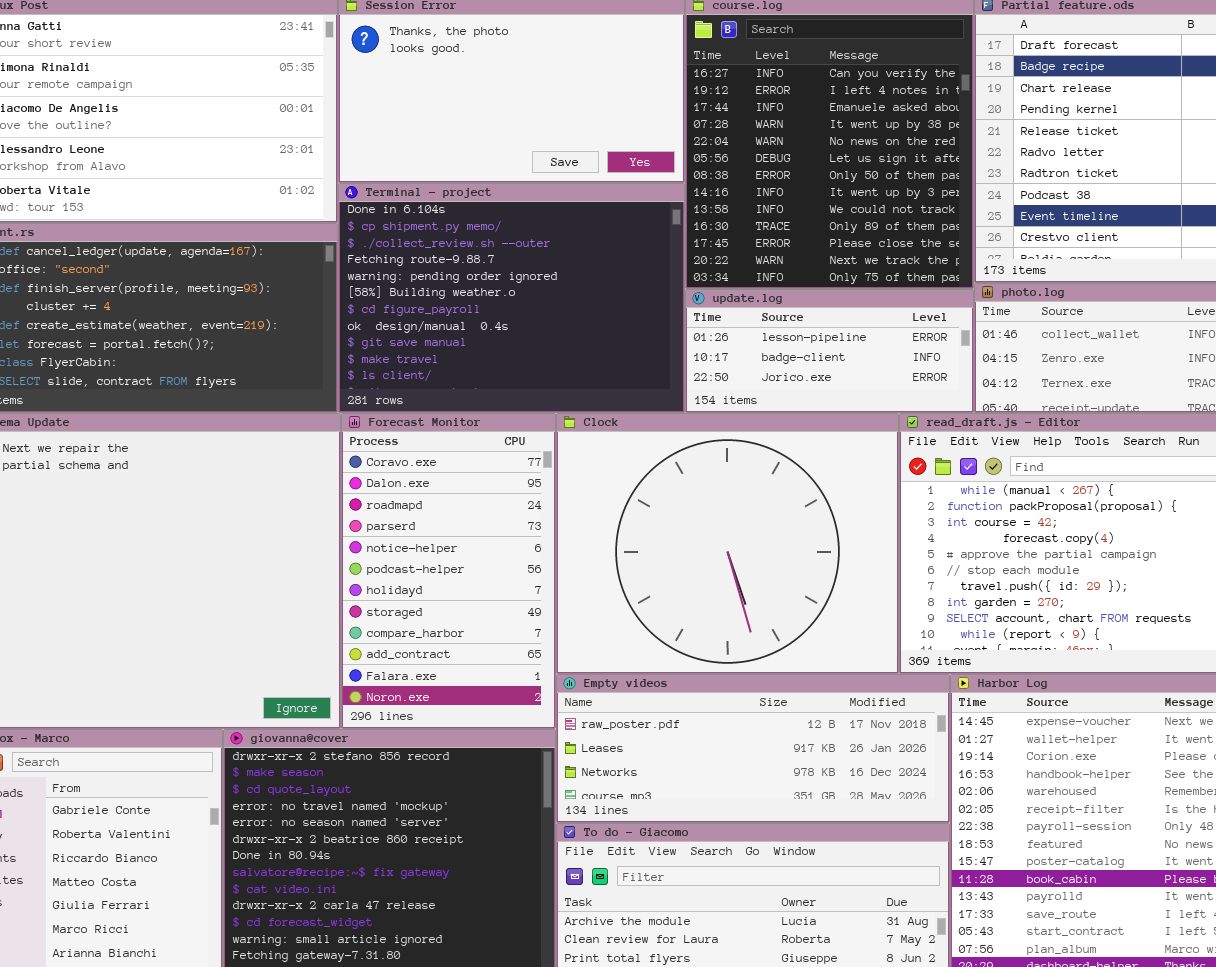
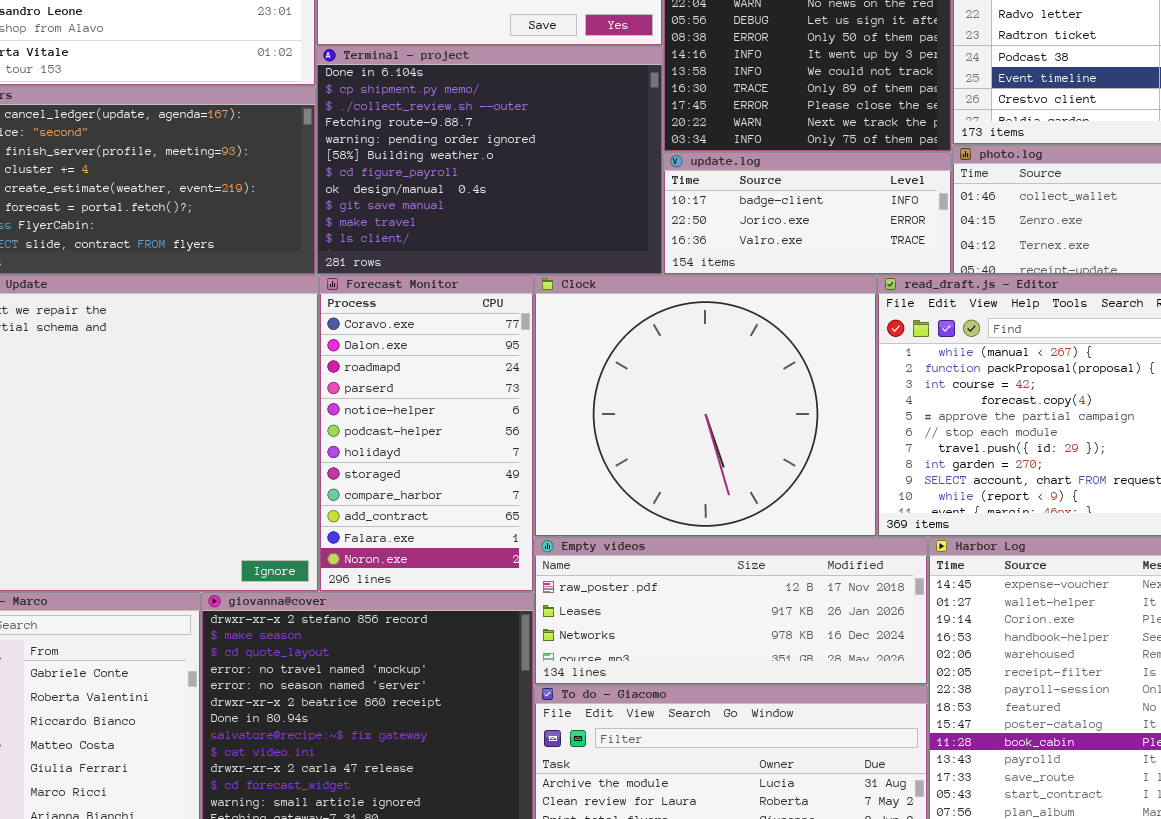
update.log: [685,289,974,413] -> [663,152,952,275], scrolled down 1 row

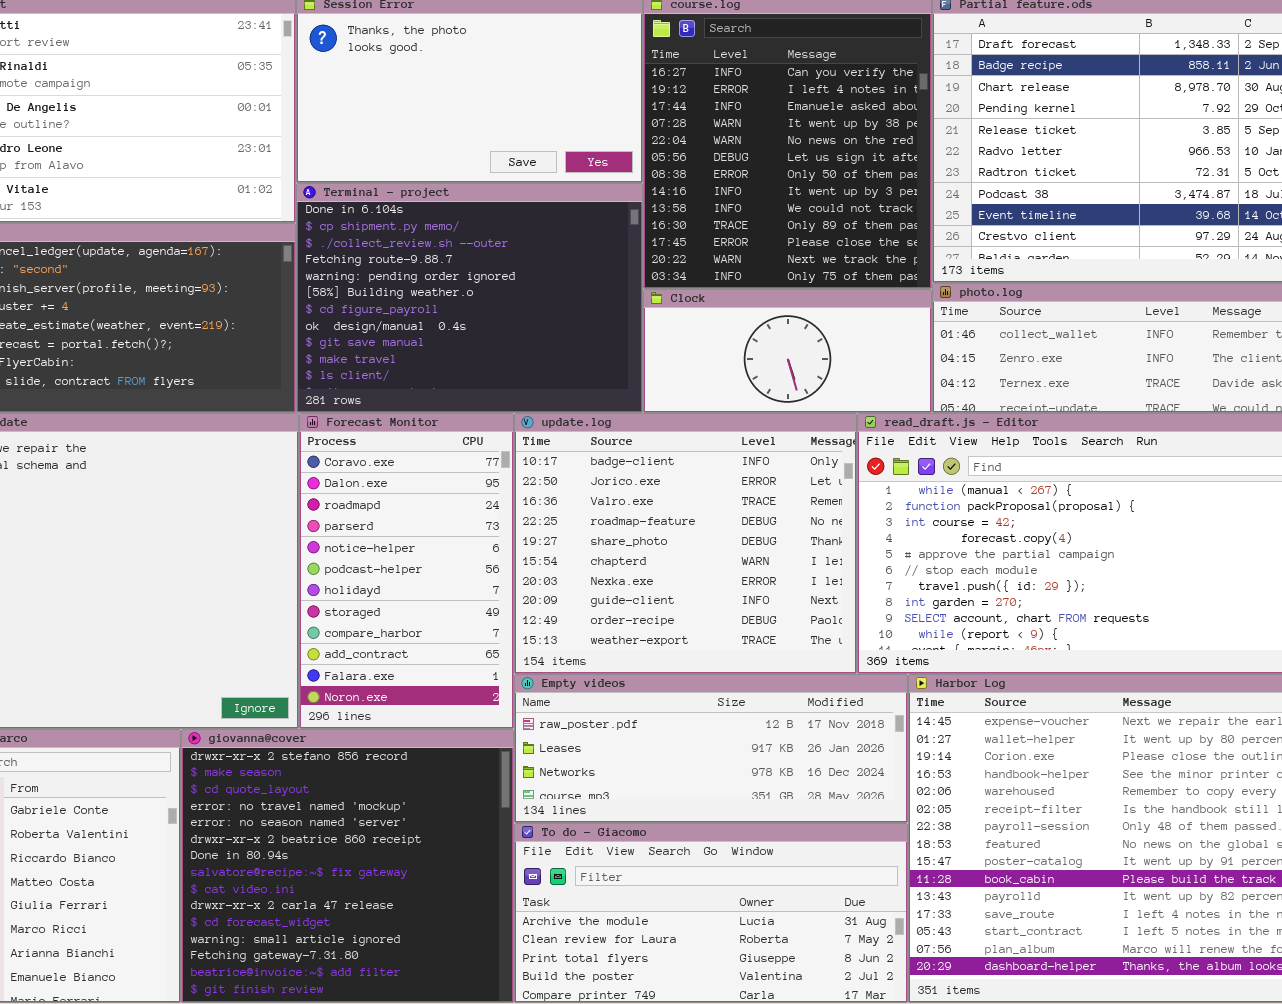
update.log: [663,152,952,275] -> [514,413,857,674], moved, resized
Clock: [534,275,877,537] -> [643,289,932,413], moved, resized

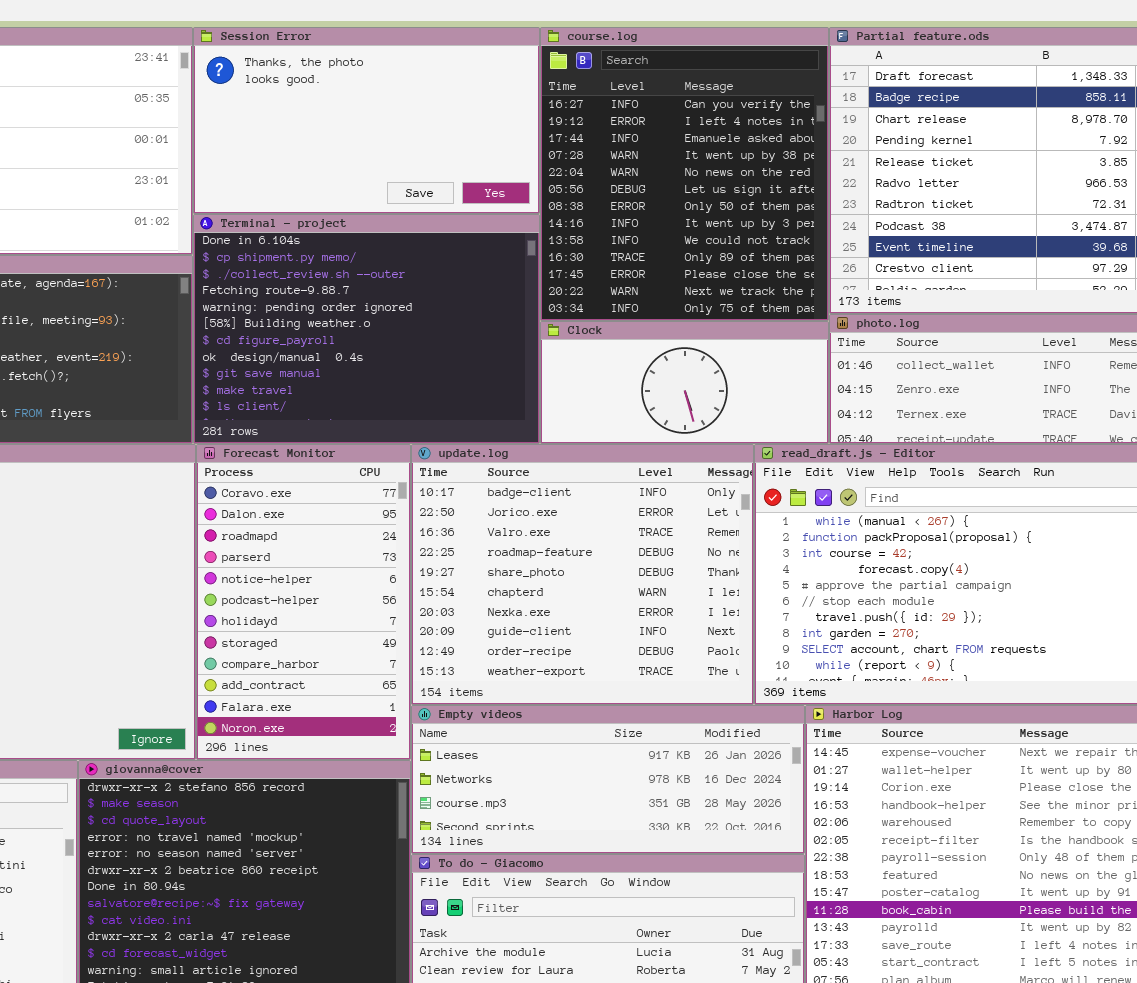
Empty videos: [514,674,908,823] -> [411,705,805,854], scrolled down 1 row

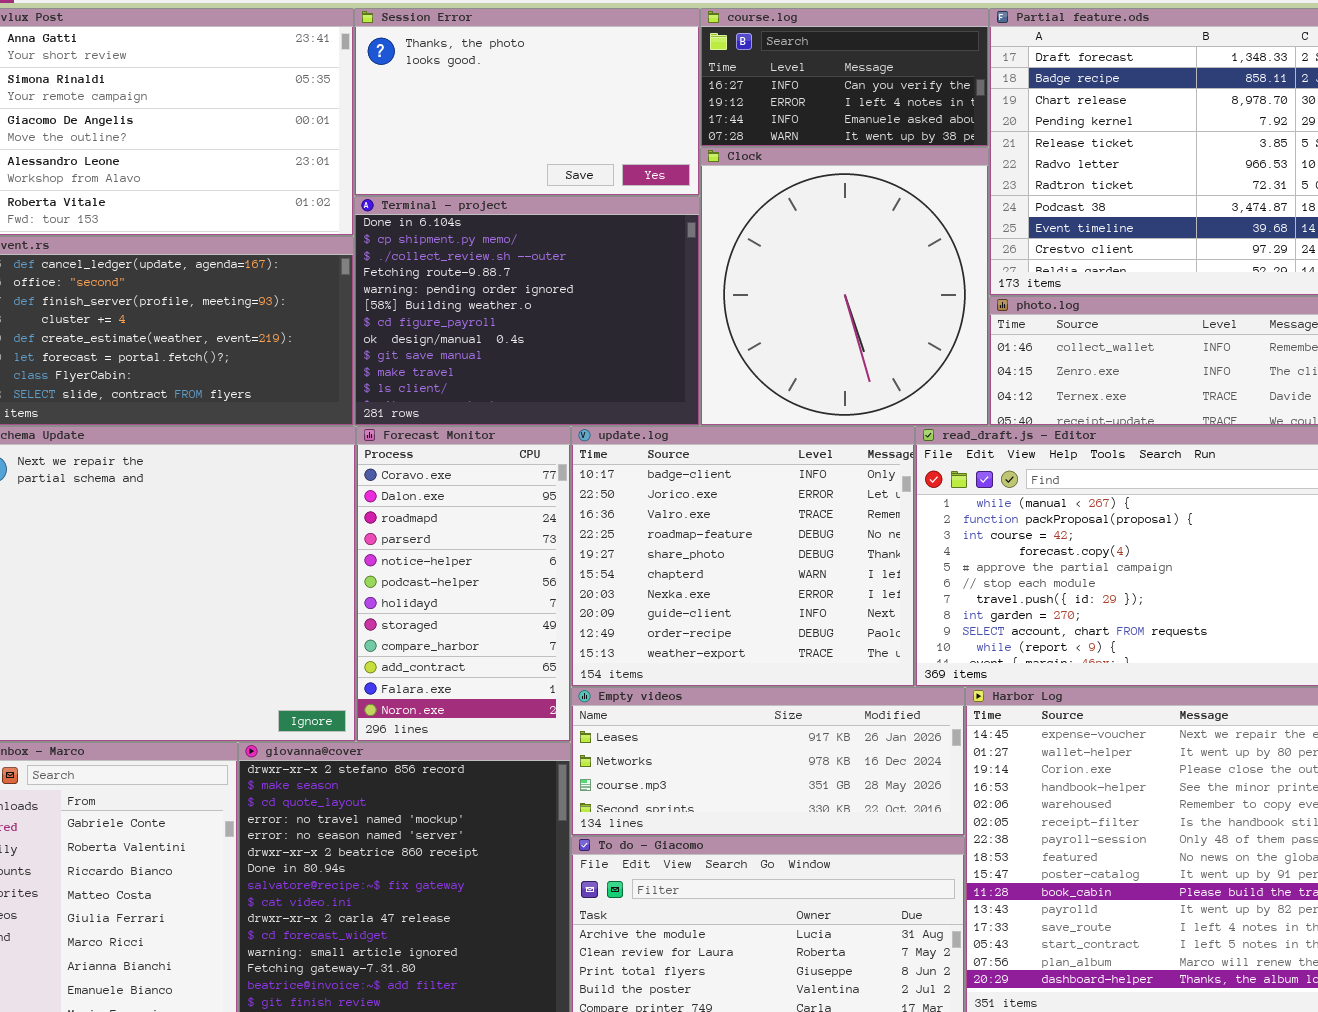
course.log: [540,27,829,321] -> [700,8,989,147], resized
Clock: [540,321,829,444] -> [700,147,989,426], resized

